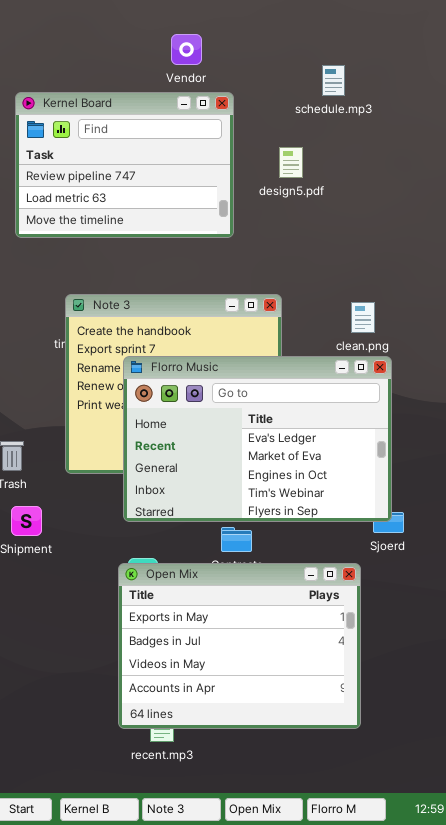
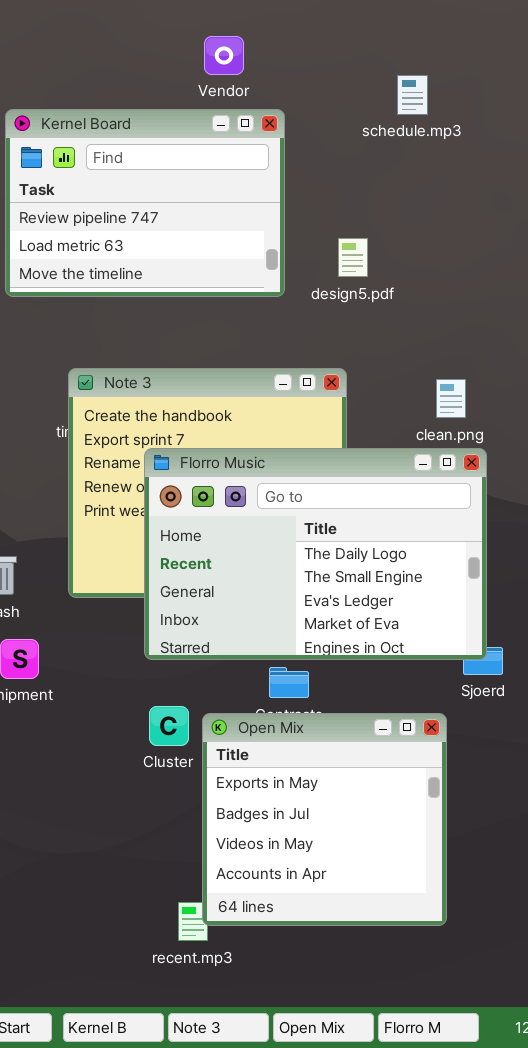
design5.pdf: [279,147,303,178] -> [338,238,368,277], moved
Florro Music: [123,356,392,522] -> [144,448,487,660], scrolled up 2 rows
Open Mix: [118,563,361,729] -> [202,713,447,926], resized

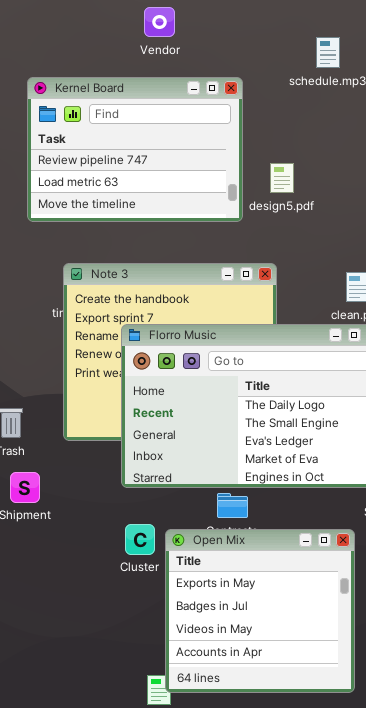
Vendor: [204,36,244,75] -> [144,7,175,37], moved
Kernel Board: [5,109,285,297] -> [27,77,243,222], moved

